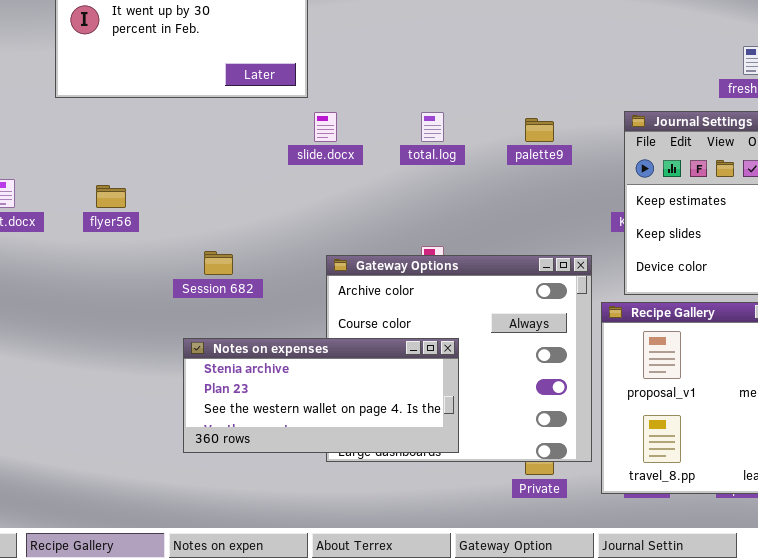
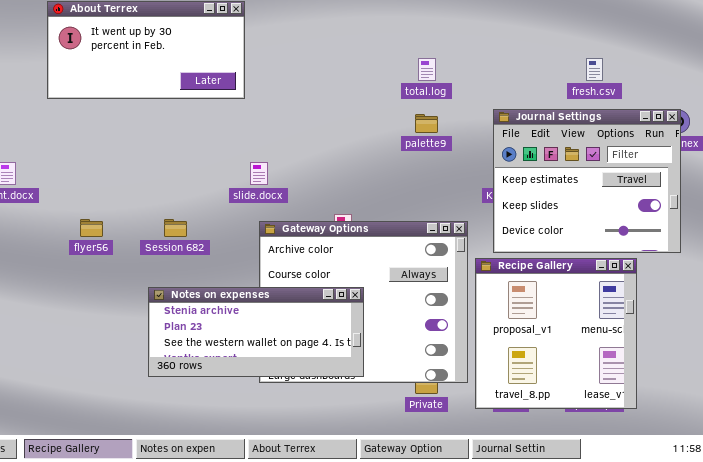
slide.docx: [314,112,337,142] -> [250,162,268,185], moved
total.log: [421,112,444,142] -> [418,58,436,81], moved
flyer56: [96,185,126,208] -> [80,219,103,237], moved

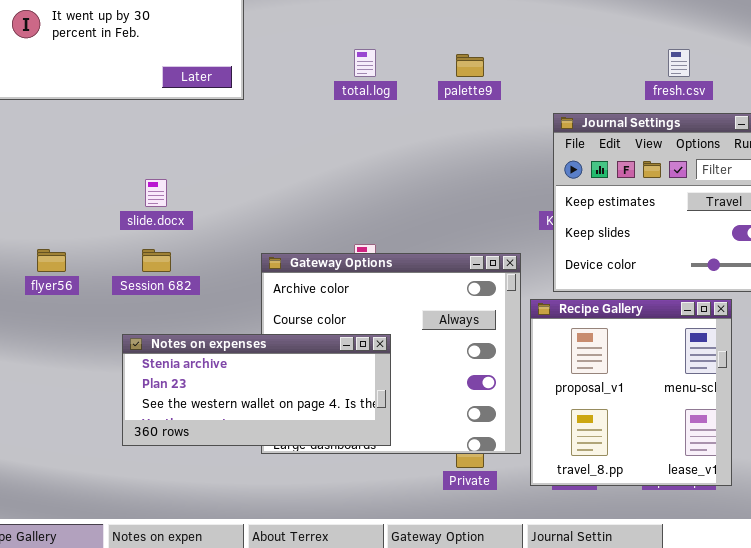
total.log: [418,58,436,81] -> [354,49,376,77], moved
palette9: [415,114,438,133] -> [456,54,484,77], moved
slide.docx: [250,162,268,185] -> [145,179,167,207], moved

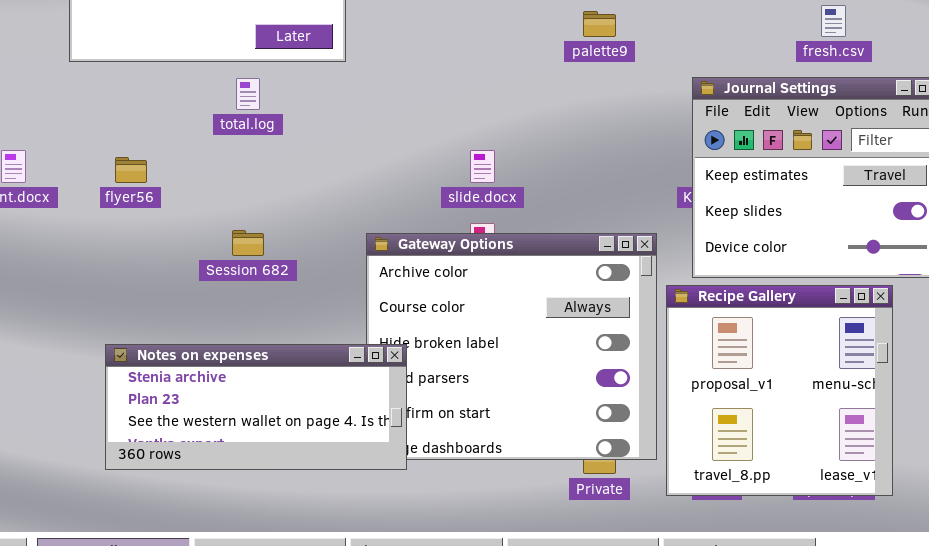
total.log: [354,49,376,77] -> [236,78,260,110], moved
slide.docx: [145,179,167,207] -> [470,150,495,183], moved
flyer56: [37,249,66,272] -> [115,157,147,183], moved
Notes on expenses: [122,334,391,446] -> [105,344,407,470], moved

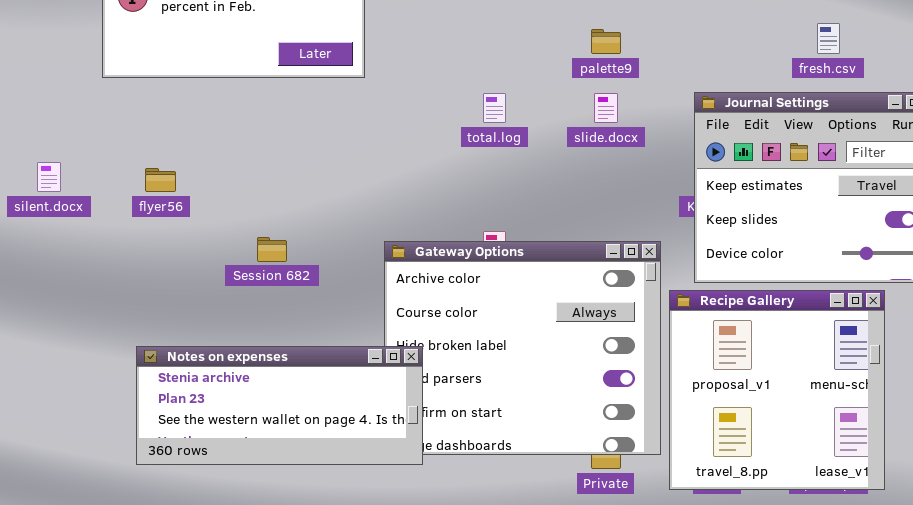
total.log: [236,78,260,110] -> [483,93,506,123], moved
slide.docx: [470,150,495,183] -> [594,93,618,123], moved

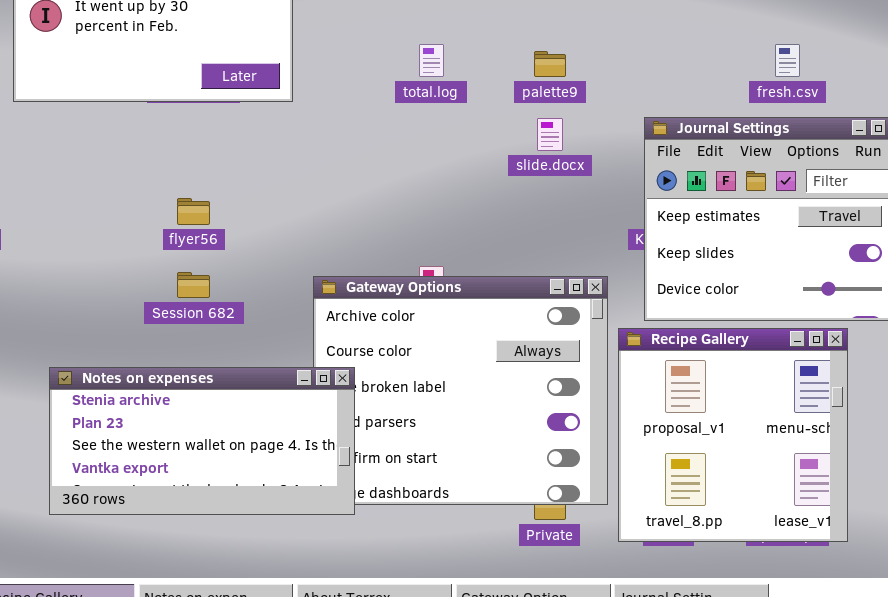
total.log: [483,93,506,123] -> [419,44,444,77], moved
flyer56: [145,168,176,192] -> [177,198,210,225], moved
Notes on expenses: [136,346,423,465] -> [49,367,355,515], resized

